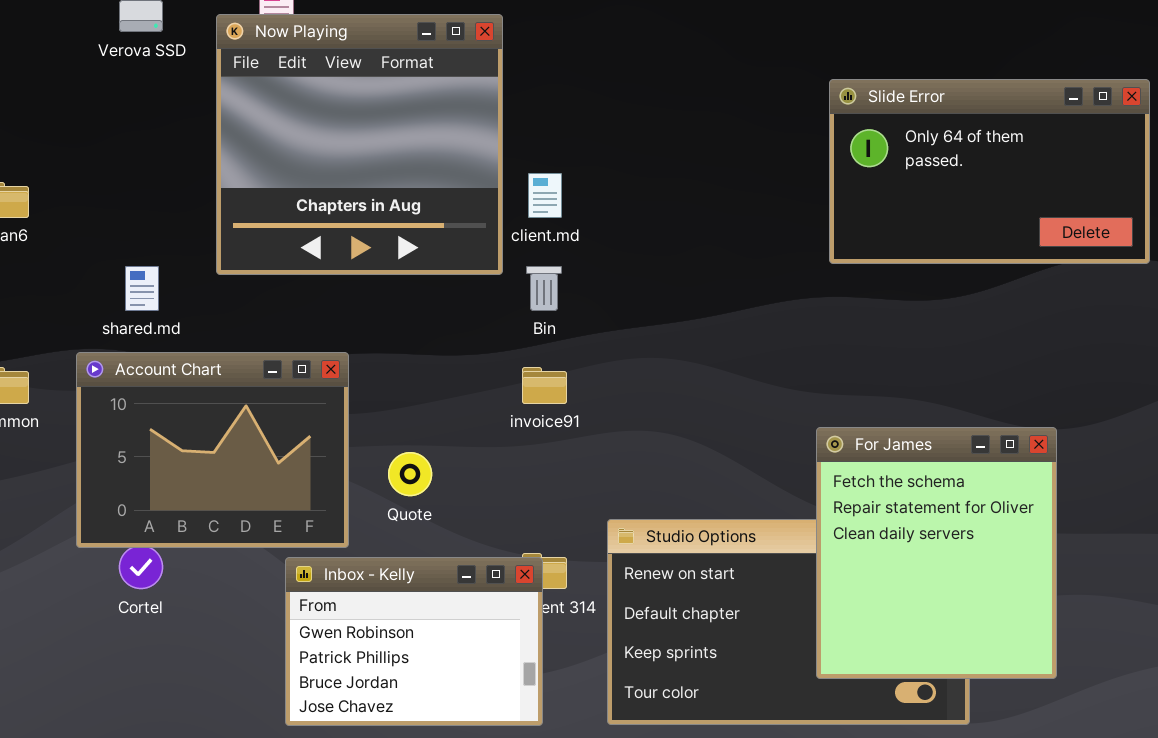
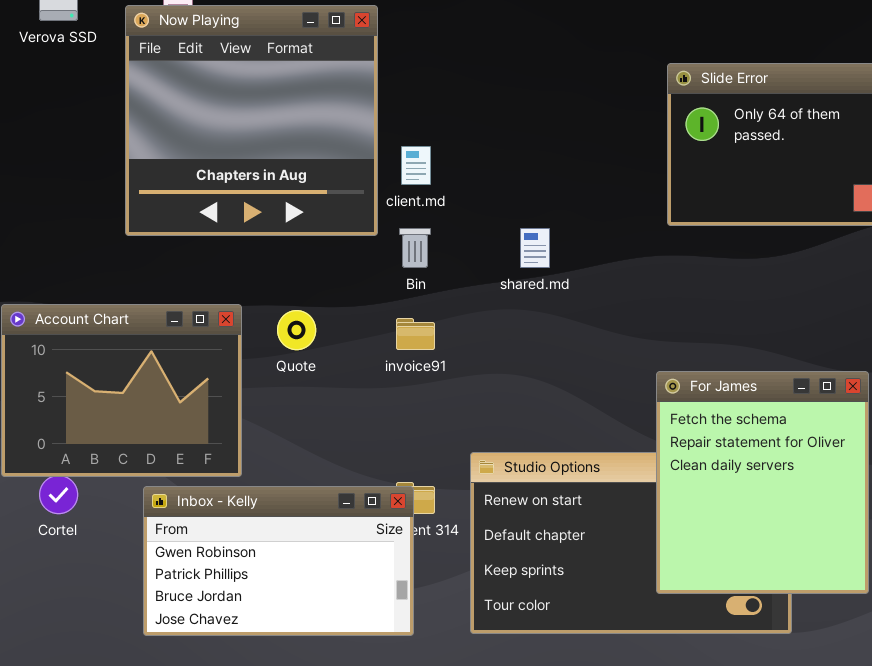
shared.md: [125,266,159,311] -> [520,228,550,268], moved
Quote: [388,452,432,496] -> [277,310,316,350], moved
Inbox - Kelly: [285,557,543,726] -> [143,486,414,636], resized

